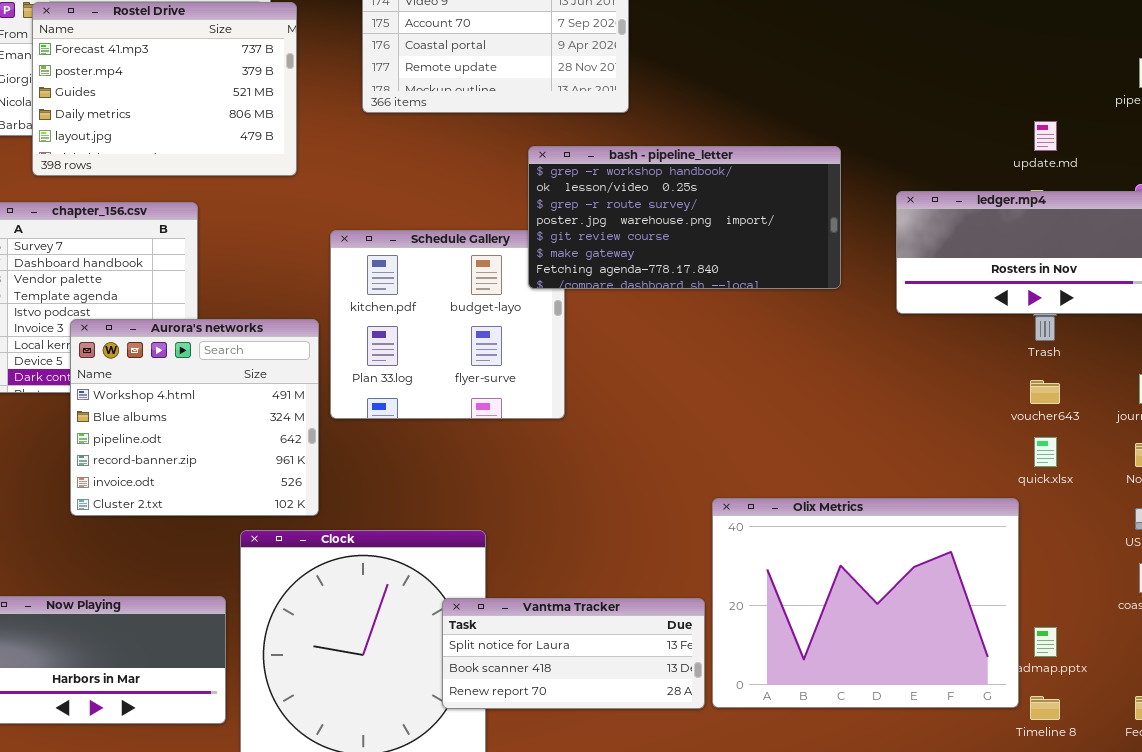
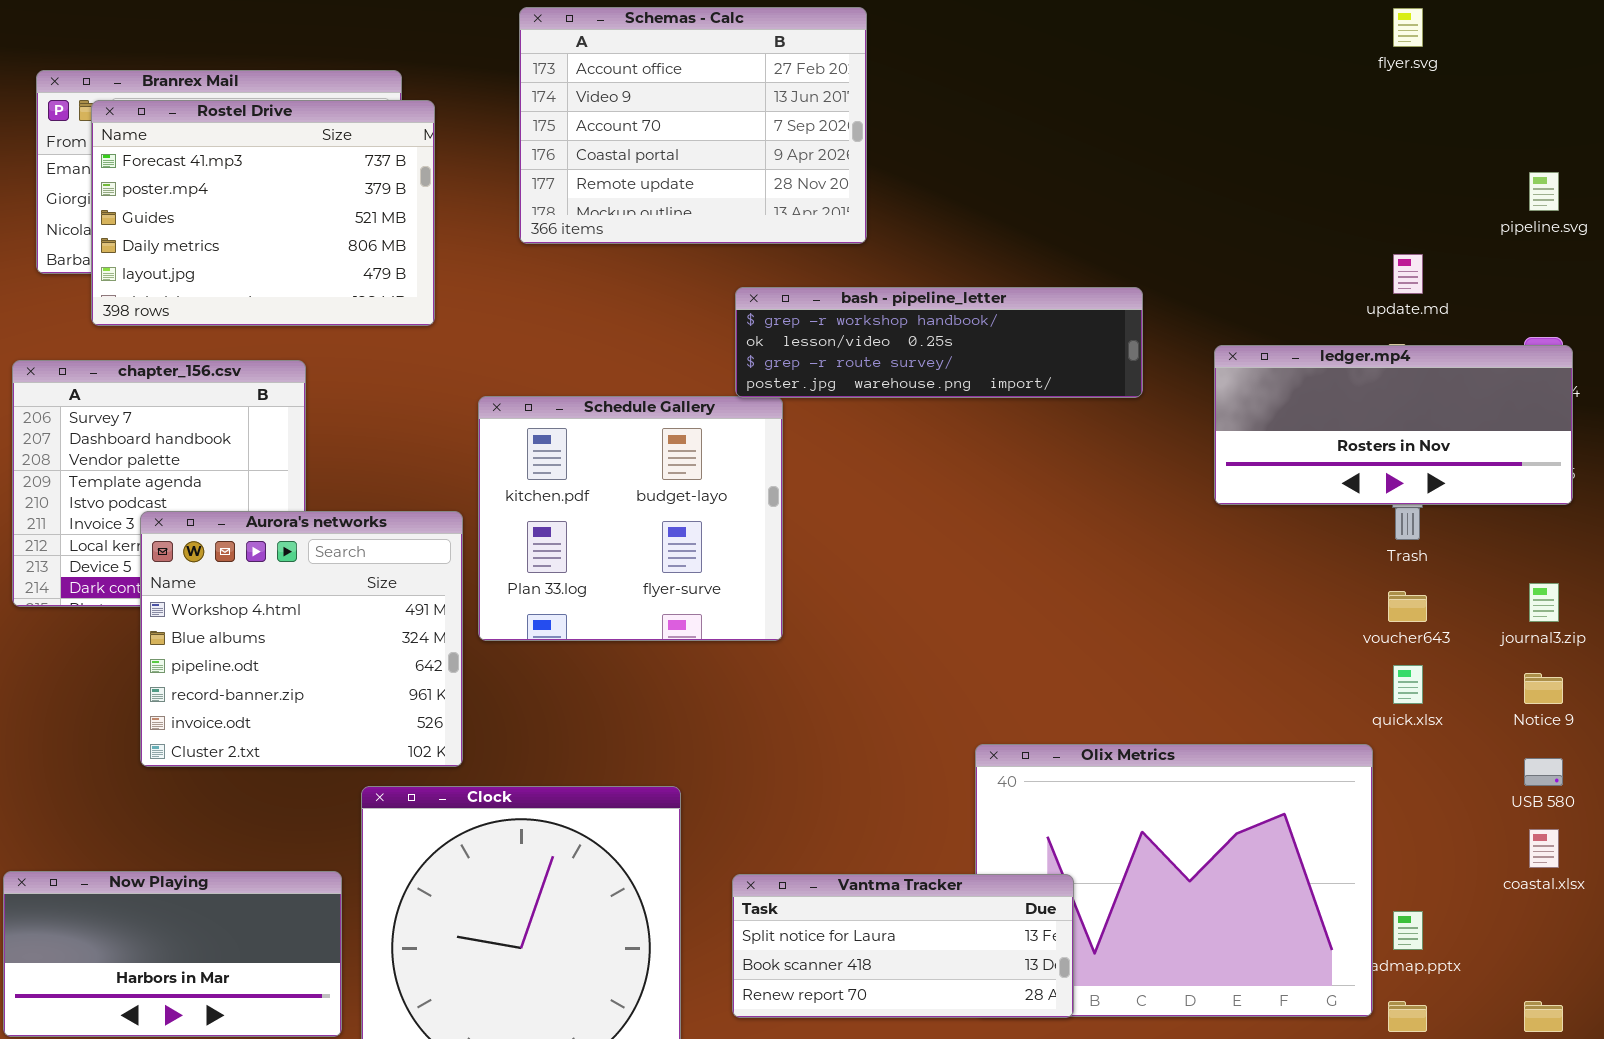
bash - pipeline_letter: [528,146,841,289] -> [735,287,1143,398], resized
Vantma Tracker: [442,598,705,709] -> [732,874,1074,1018], moved

